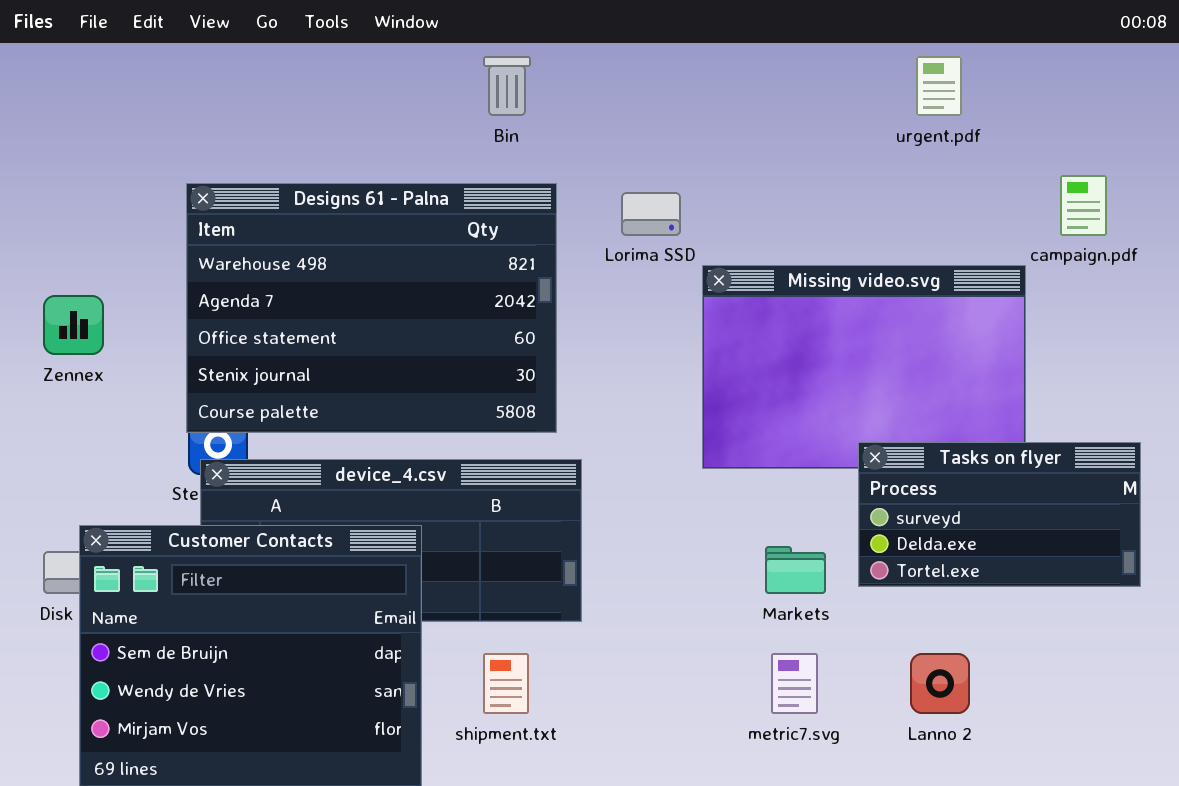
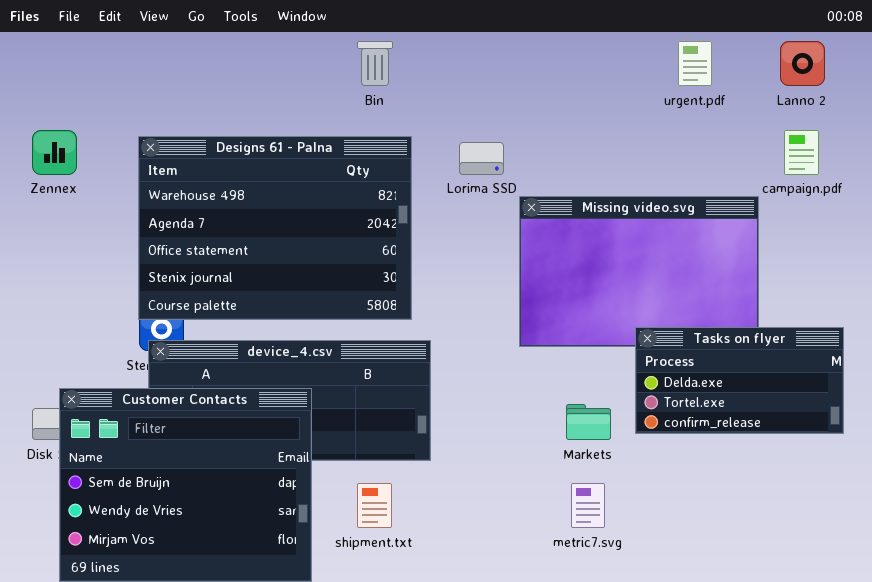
Zennex: [43,295,104,355] -> [32,130,77,175], moved
Tasks on flyer: [858,442,1141,587] -> [635,327,844,434], scrolled down 1 row
Lanno 2: [910,653,970,714] -> [780,41,825,86], moved

